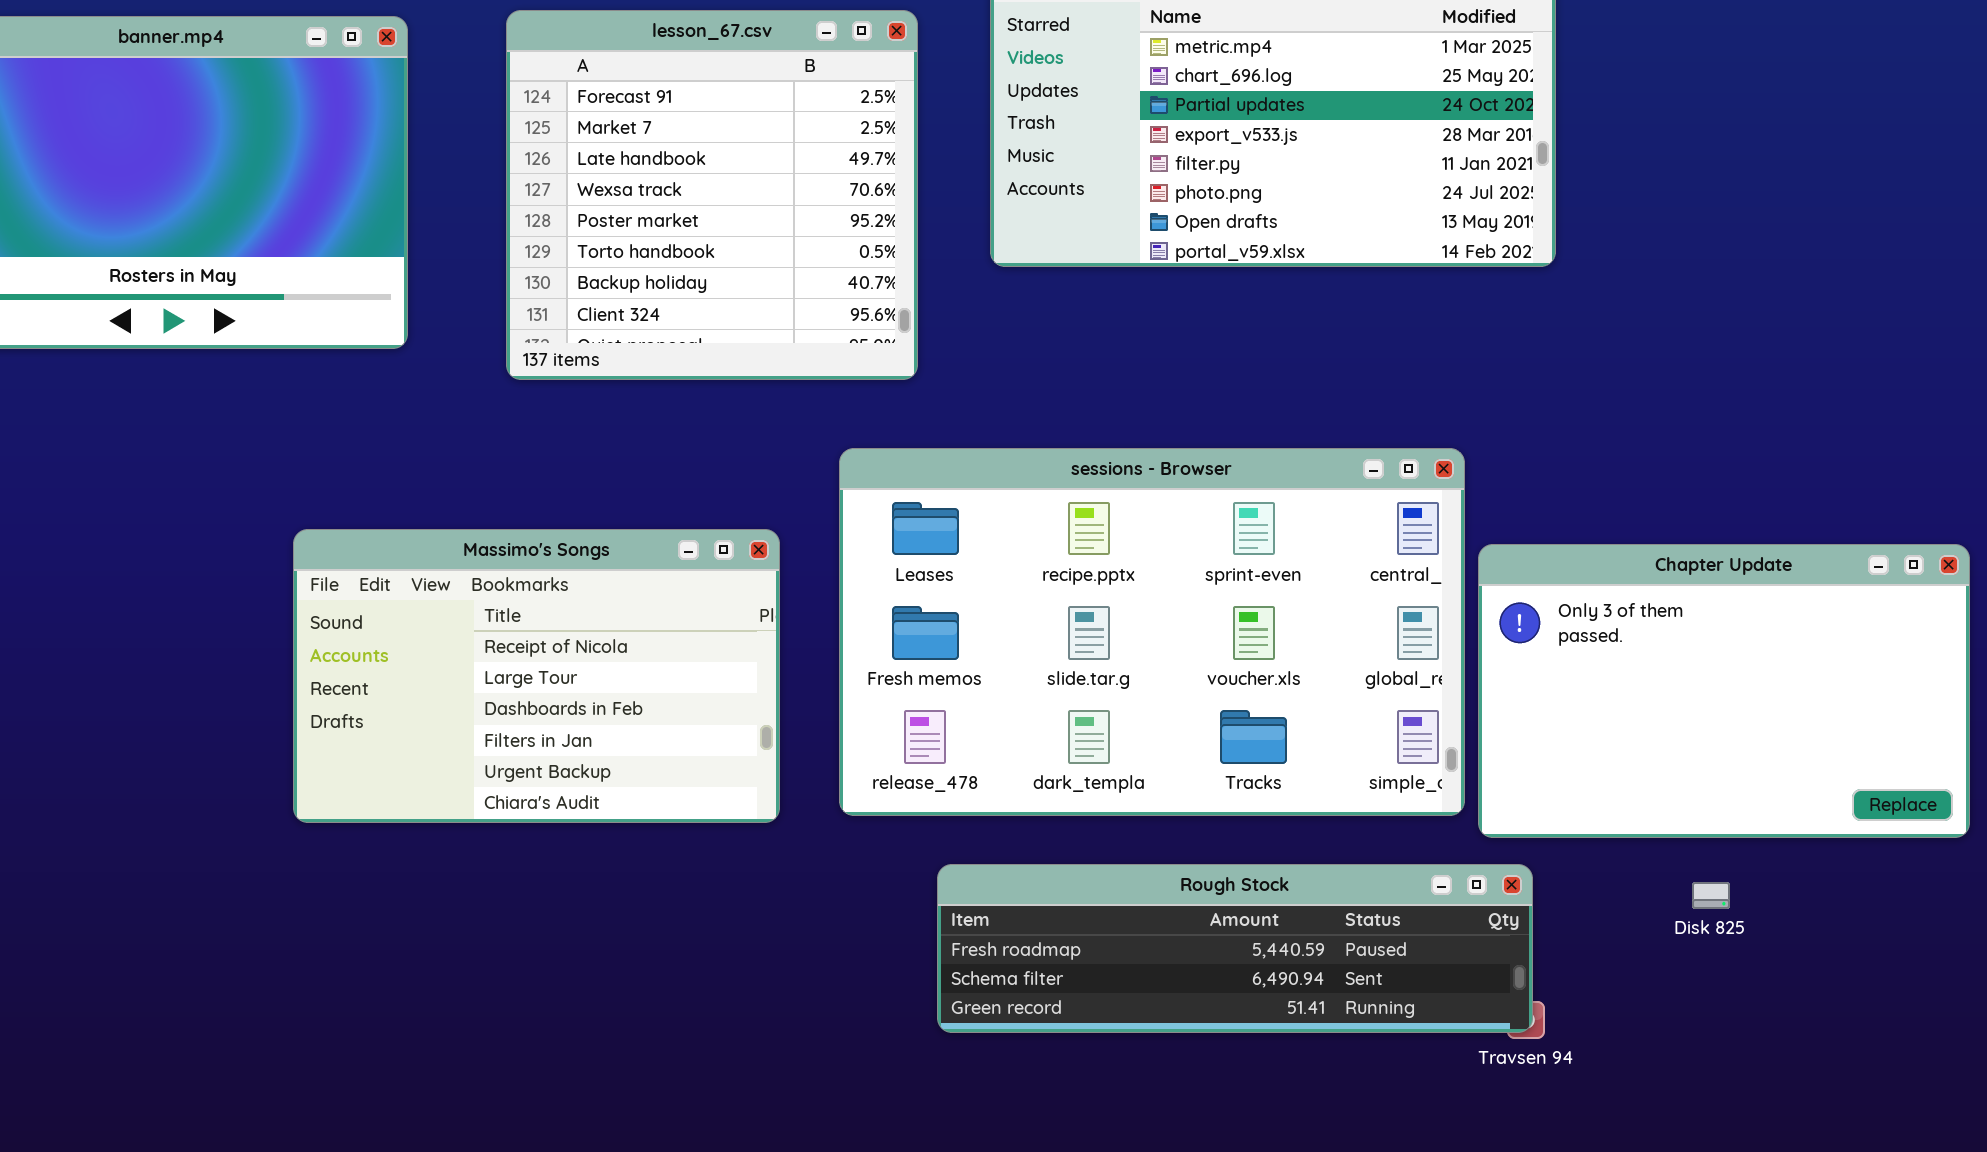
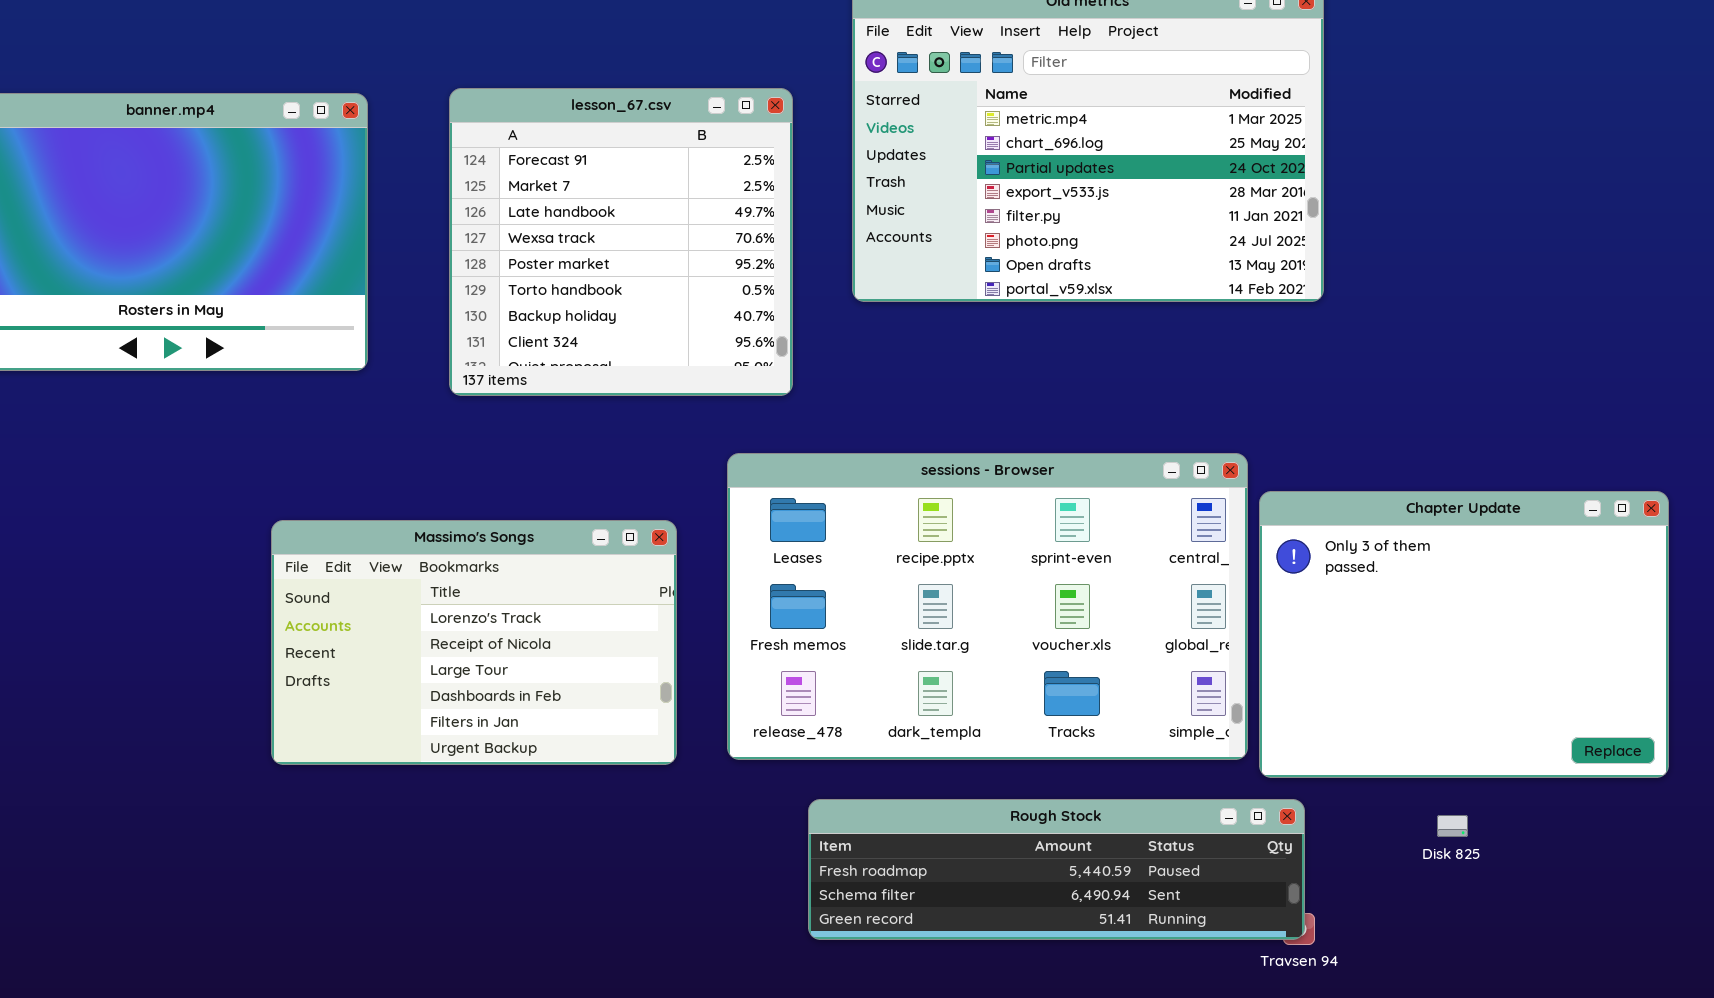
Massimo's Songs: [293,529,780,823] -> [271,520,677,765], scrolled up 1 row
Chapter Update: [1478,544,1970,838] -> [1259,491,1669,778], resized

